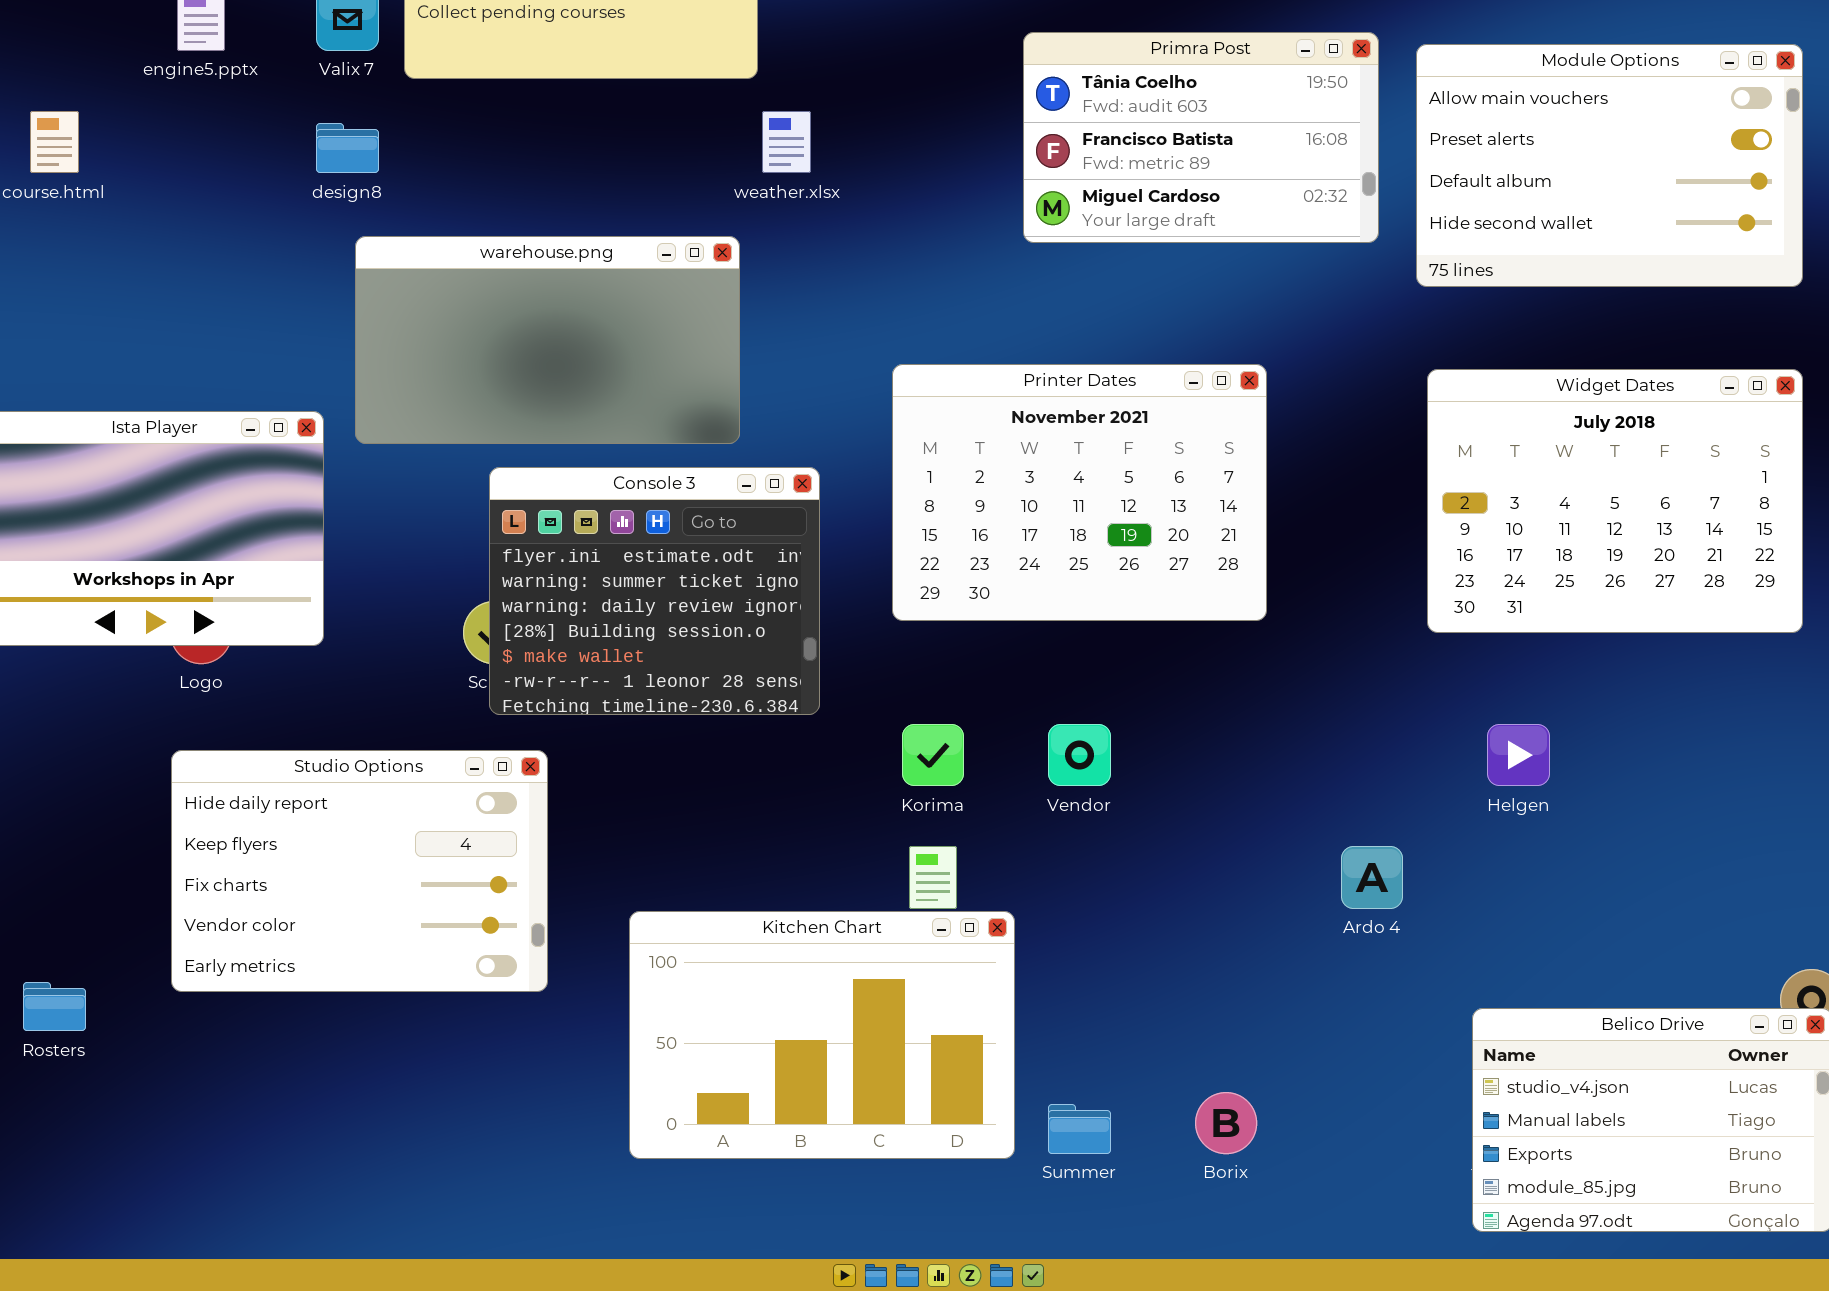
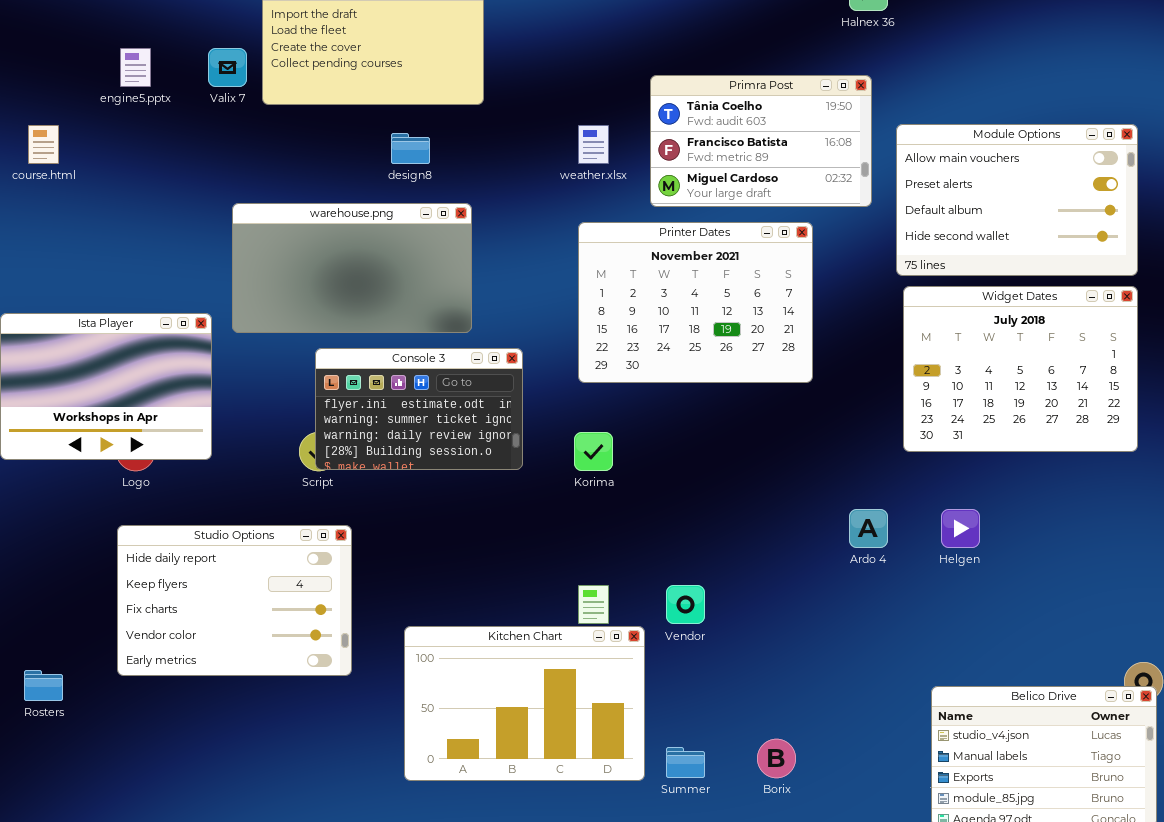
Module Options: [1416,44,1803,287] -> [896,124,1138,276], moved
weather.xlsx: [762,111,811,173] -> [578,125,609,164], moved
design8: [316,123,379,173] -> [391,133,430,164], moved
Printer Dates: [892,364,1267,621] -> [578,222,813,383], moved
Console 3: [489,467,820,715] -> [315,348,523,470], resized
Korima: [902,724,964,786] -> [574,432,613,471], moved
Vendor: [1048,724,1111,786] -> [666,585,705,624], moved
Ardo 4: [1341,846,1403,909] -> [849,509,888,548], moved

